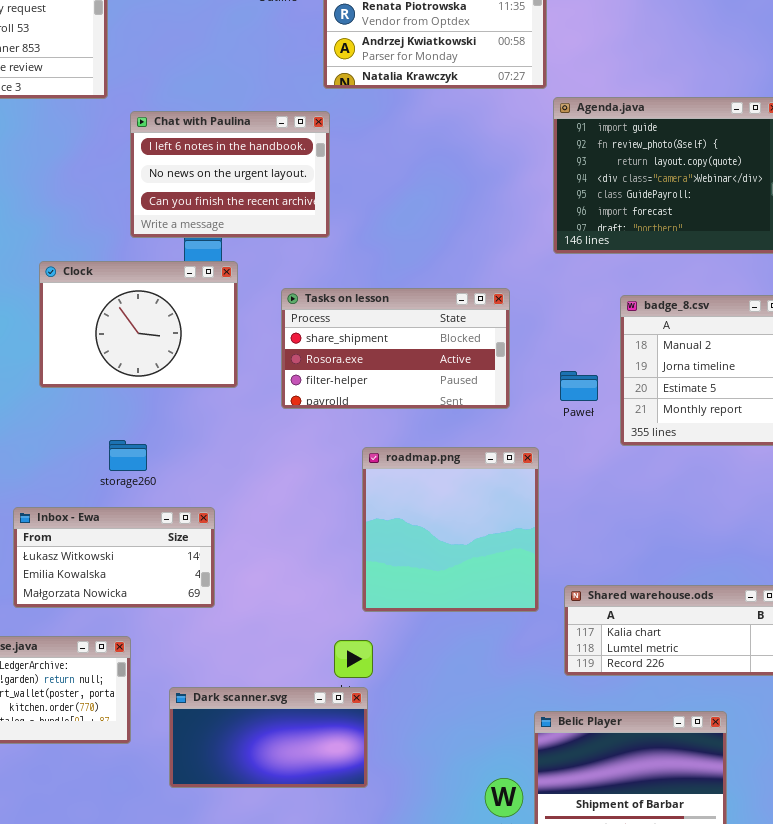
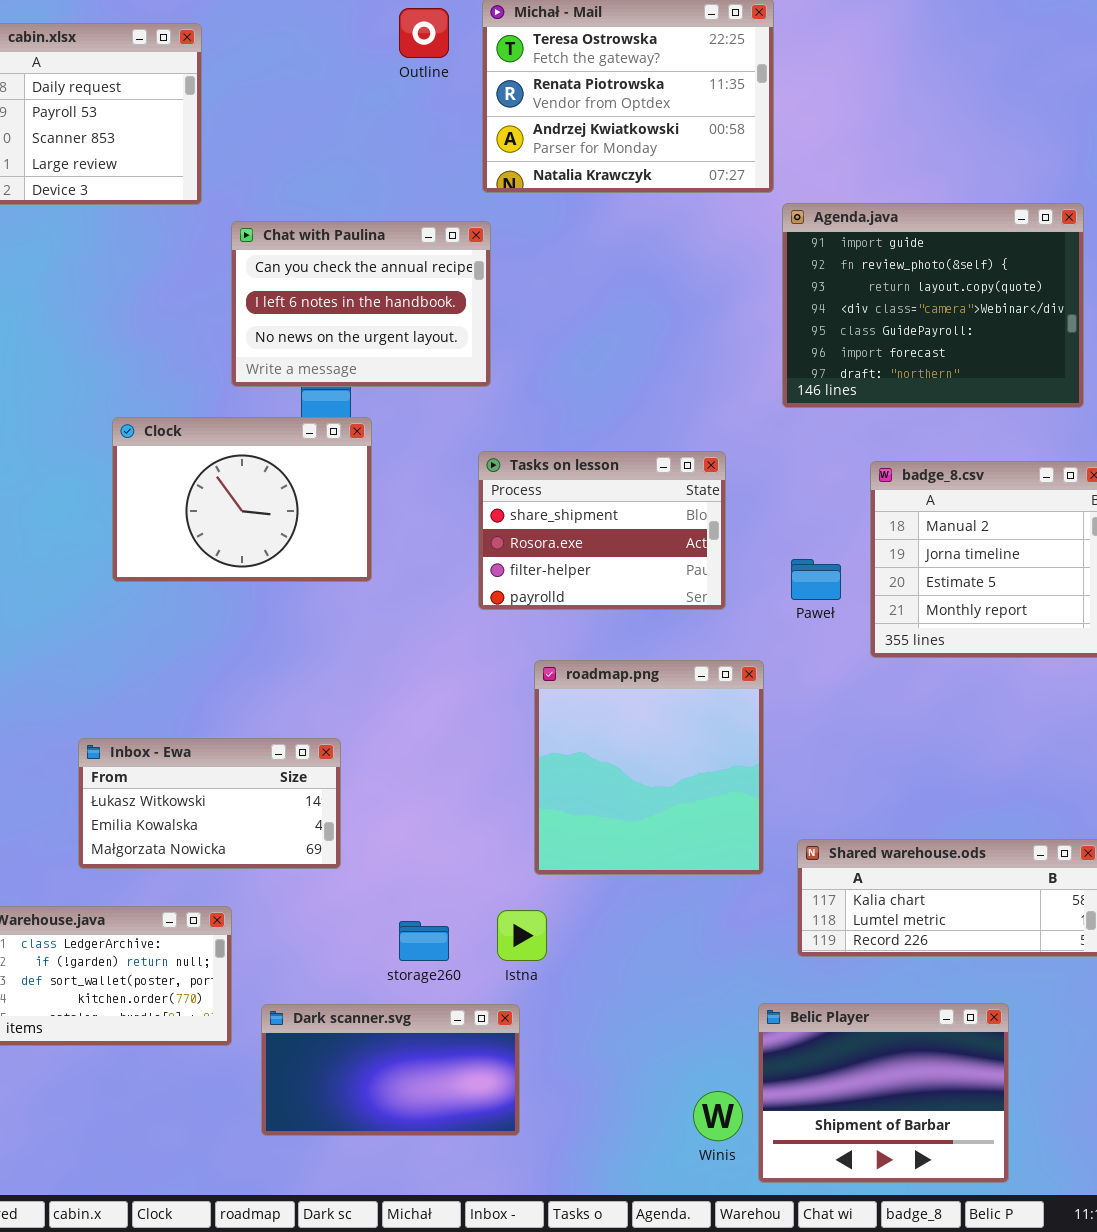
Chat with Paulina: [130,111,330,238] -> [231,221,491,387], scrolled up 1 row
Tasks on lesson: [281,288,510,409] -> [478,451,726,610], resized
storage260: [109,440,147,471] -> [399,921,449,961], moved
Dark scanner.svg: [169,687,368,788] -> [261,1004,520,1136], moved

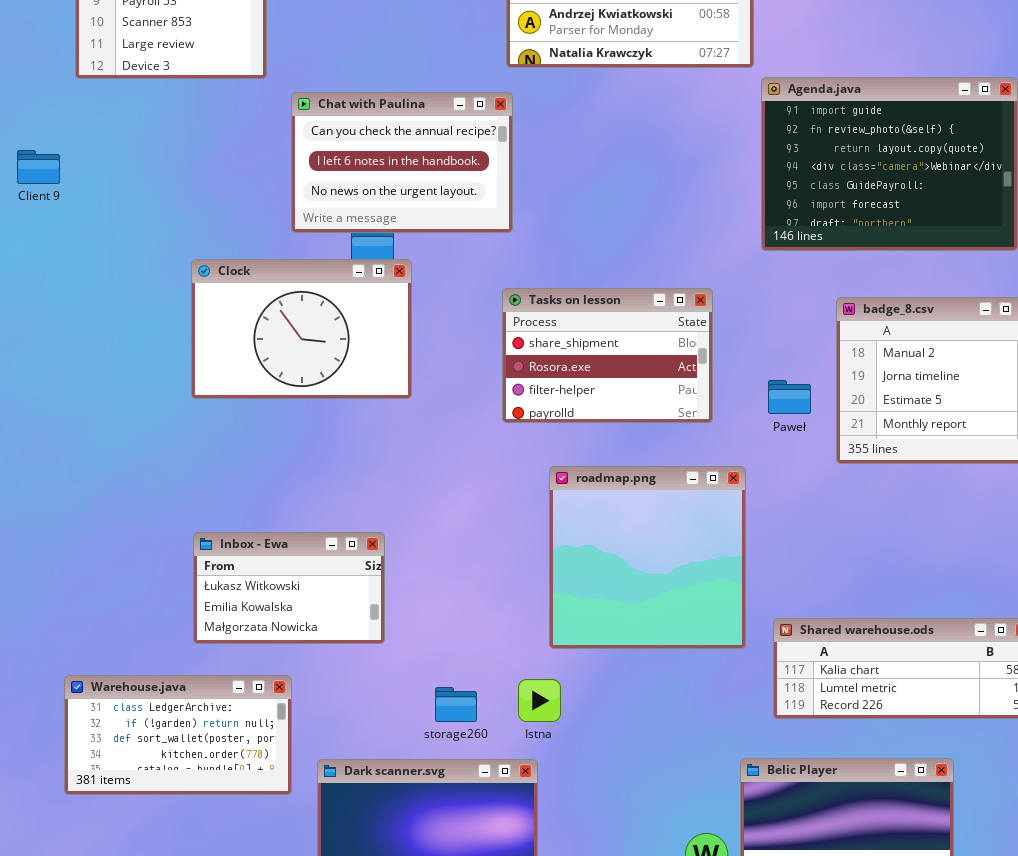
Inbox - Ewa: [78,738,341,869] -> [193,532,385,644], resized

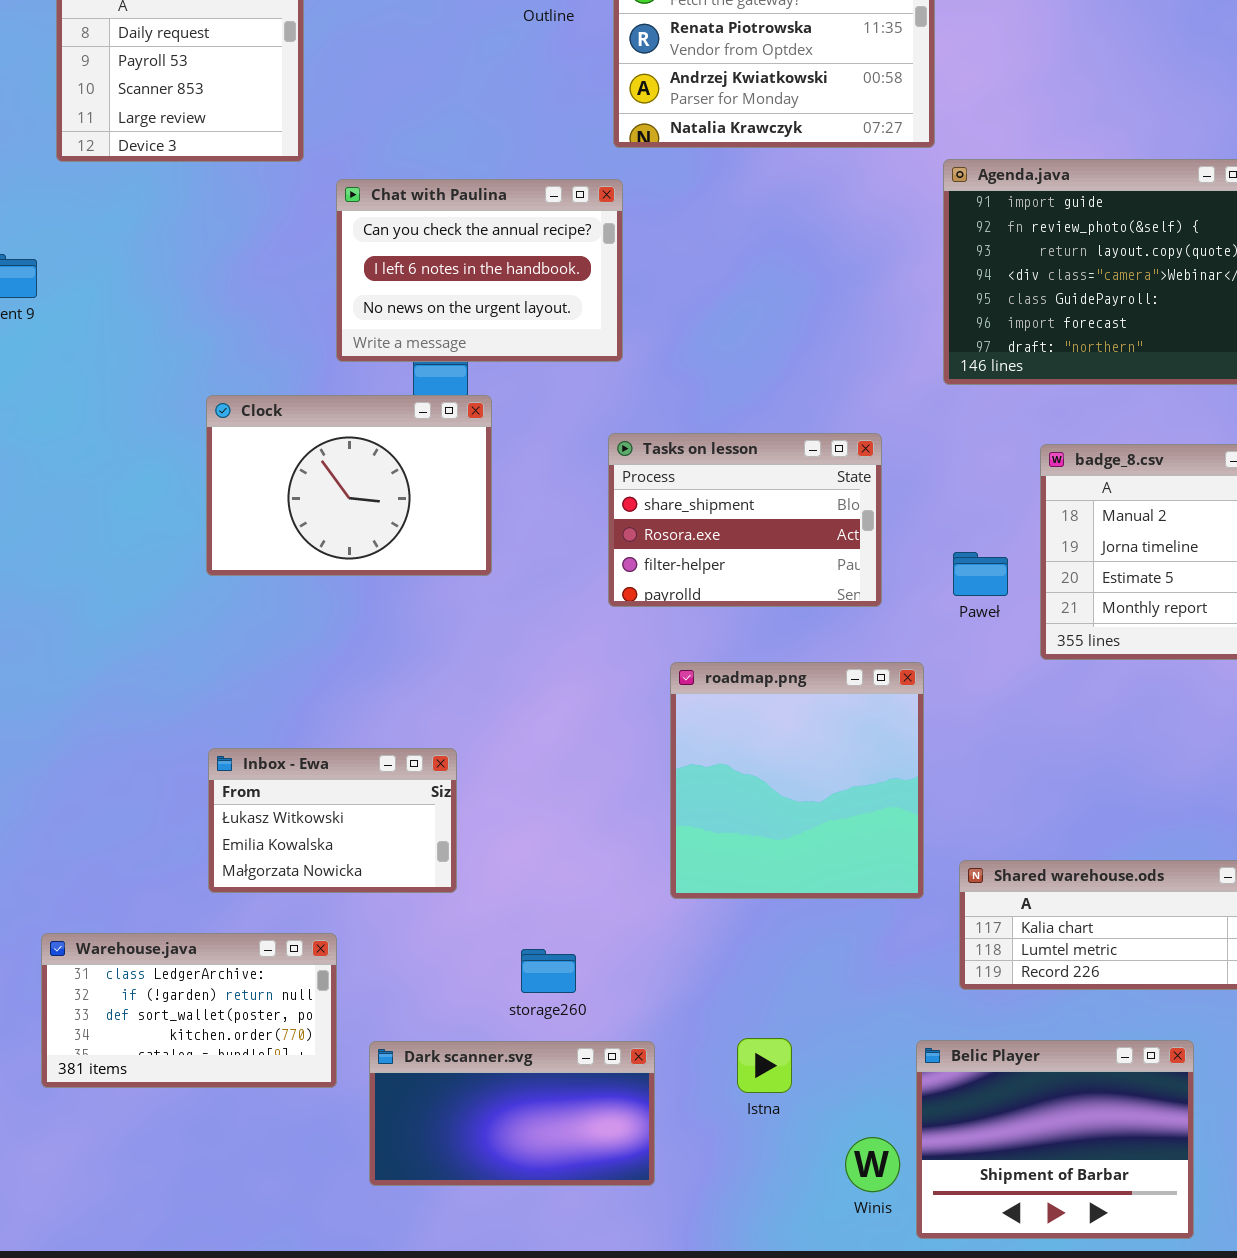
Istna: [518,679,561,722] -> [737,1038,792,1093], moved

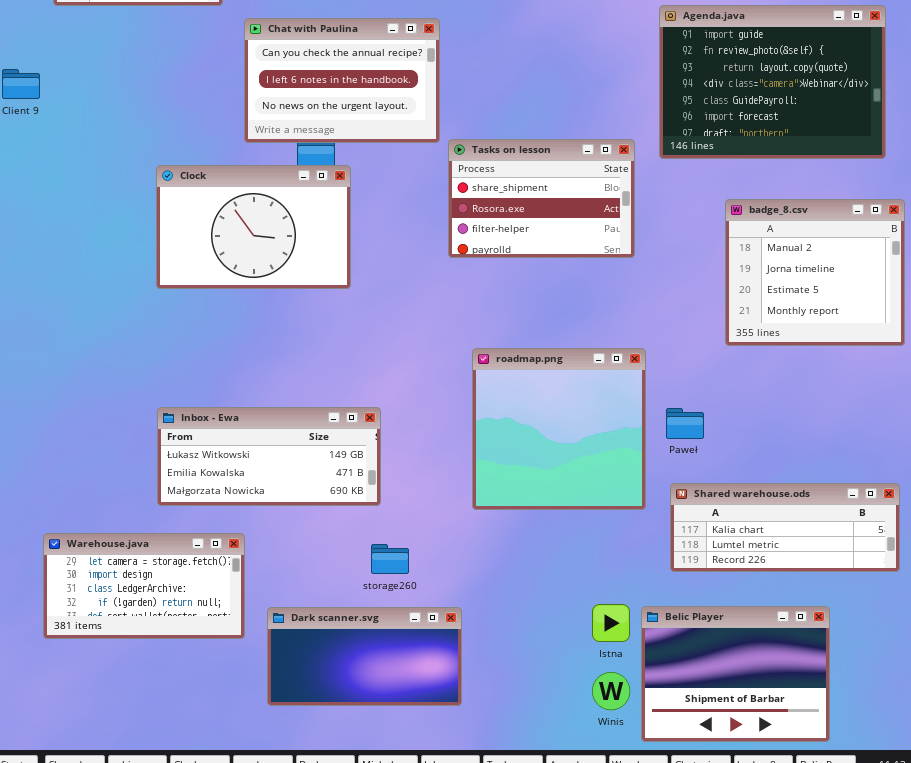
Tasks on lesson: [608,433,882,607] -> [448,139,635,258], moved
Paweł: [953,552,1008,596] -> [666,408,704,439], moved
Inbox - Ewa: [208,748,457,893] -> [157,407,381,506], resized
Warehouse.java: [41,933,337,1088] -> [43,533,245,639], scrolled up 2 rows
Istna: [737,1038,792,1093] -> [592,604,630,642], moved

